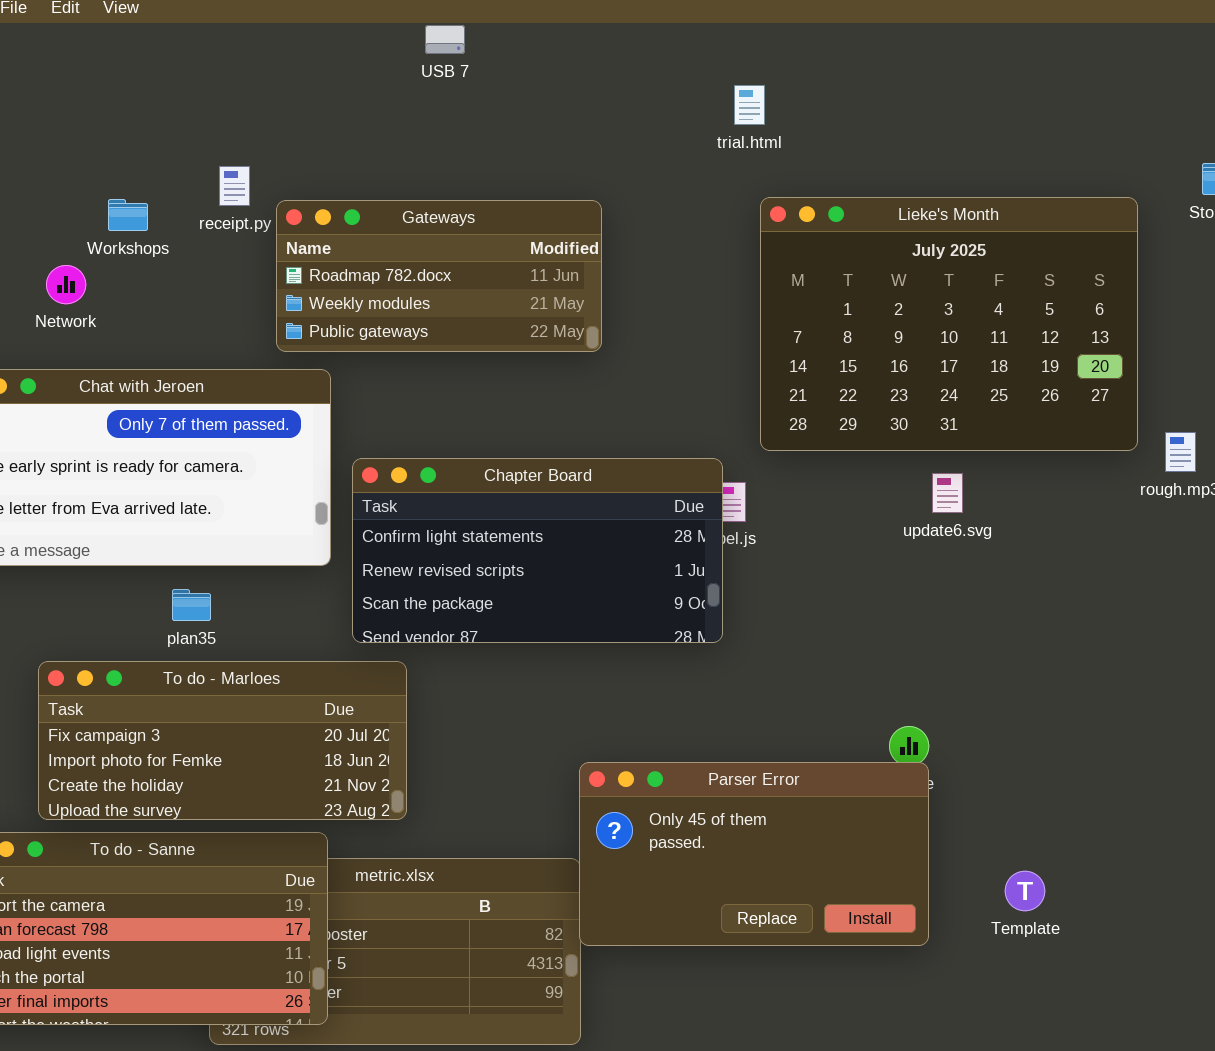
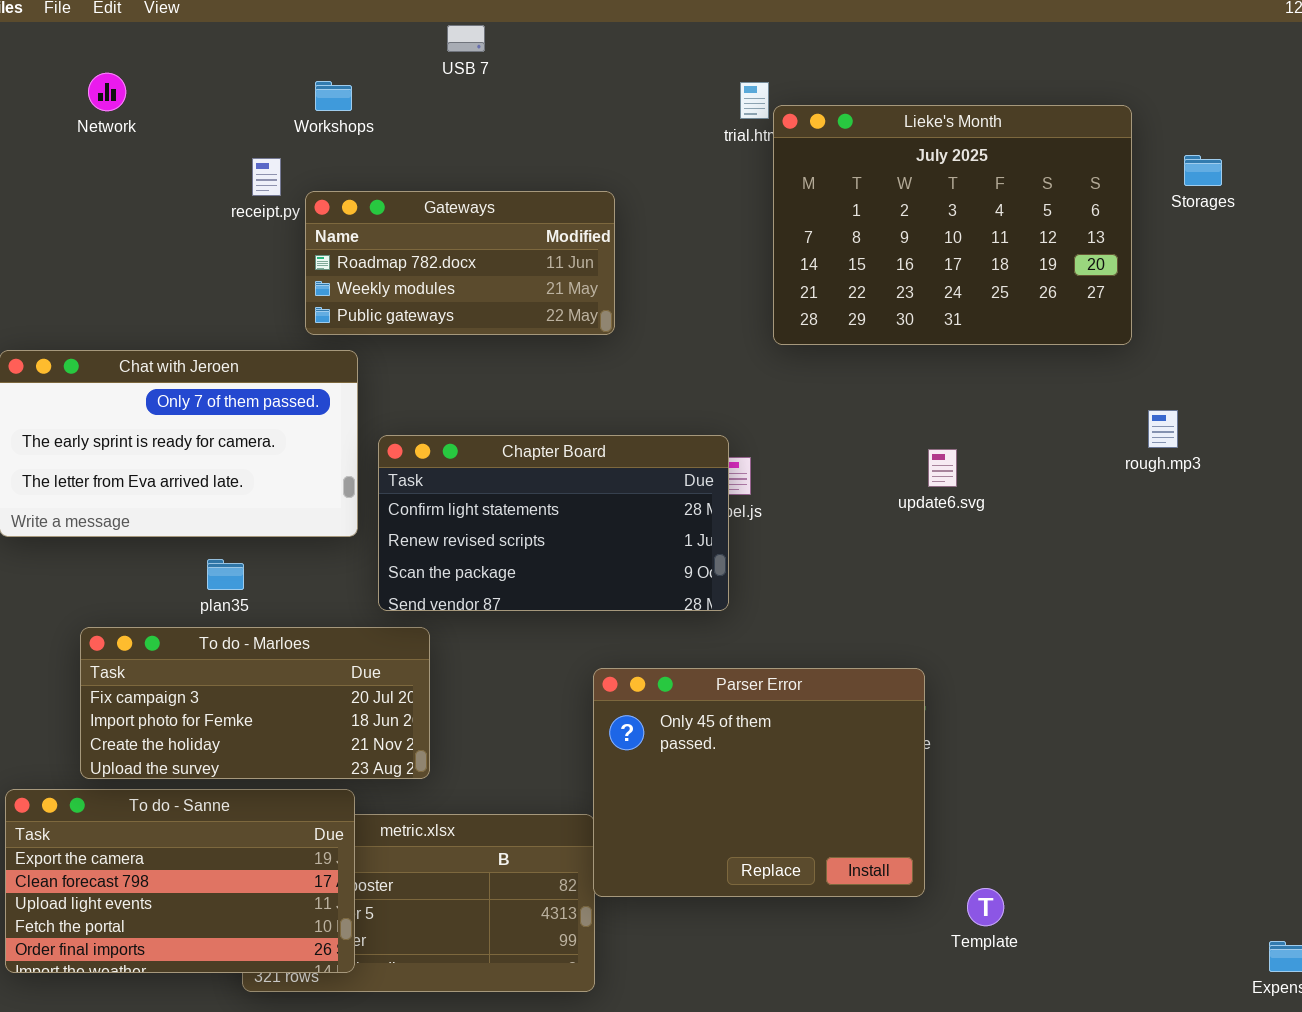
Lieke's Month: [760,197,1138,451] -> [773,105,1132,345], moved
Workshops: [108,199,148,231] -> [315,81,352,111], moved
Network: [46,265,86,304] -> [88,73,126,111], moved
Parser Error: [579,762,929,946] -> [593,668,925,897], resized
Template: [1005,871,1045,911] -> [967,888,1004,926], moved

